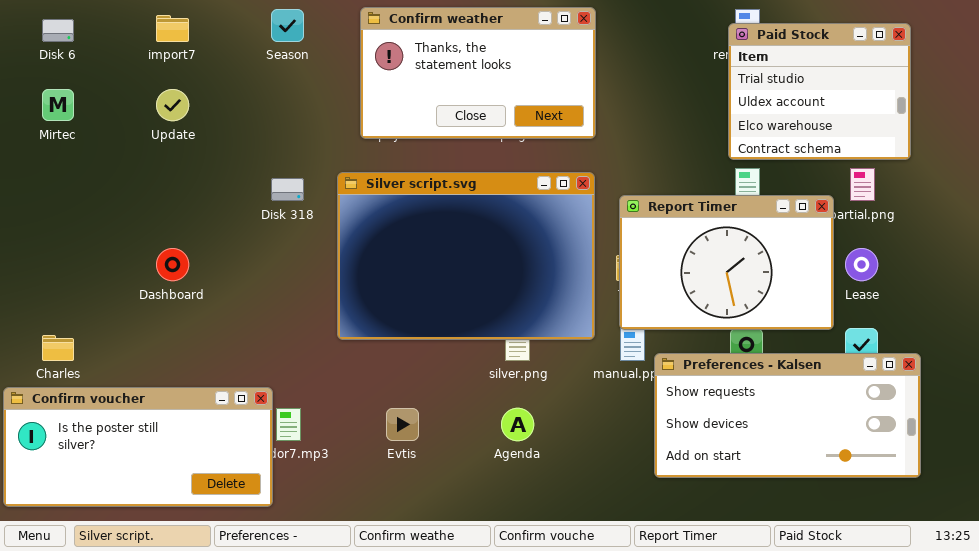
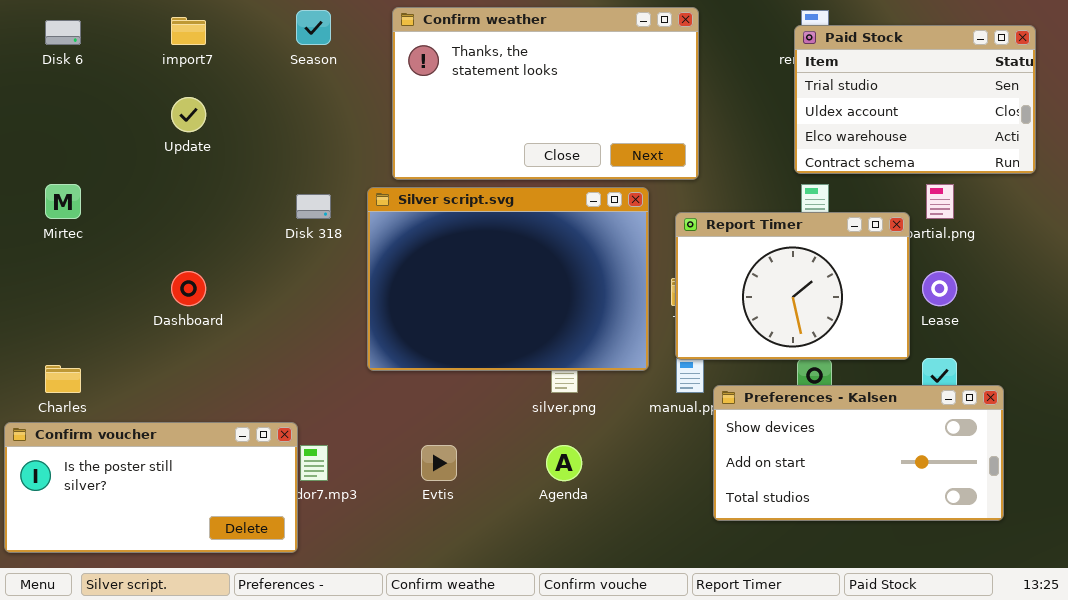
Confirm weather: [360,7,596,139] -> [392,7,699,180], resized
Paid Stock: [728,23,911,160] -> [794,25,1036,174], resized
Mirtec: [42,89,74,121] -> [45,184,81,219], moved
Preferences - Kalsen: [654,353,921,478] -> [713,385,1004,521], scrolled down 1 row

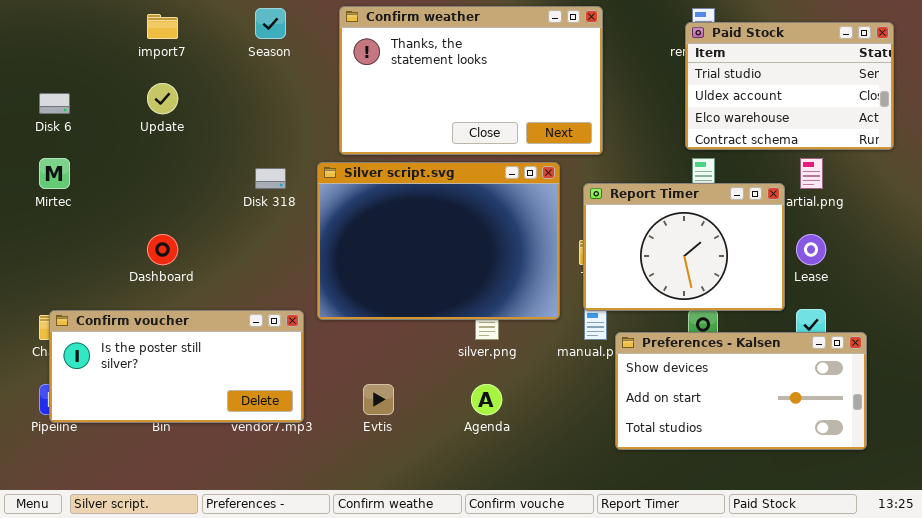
Disk 6: [45,20,81,45] -> [39,93,70,114], moved
Confirm voucher: [4,422,298,553] -> [49,310,304,423], moved

